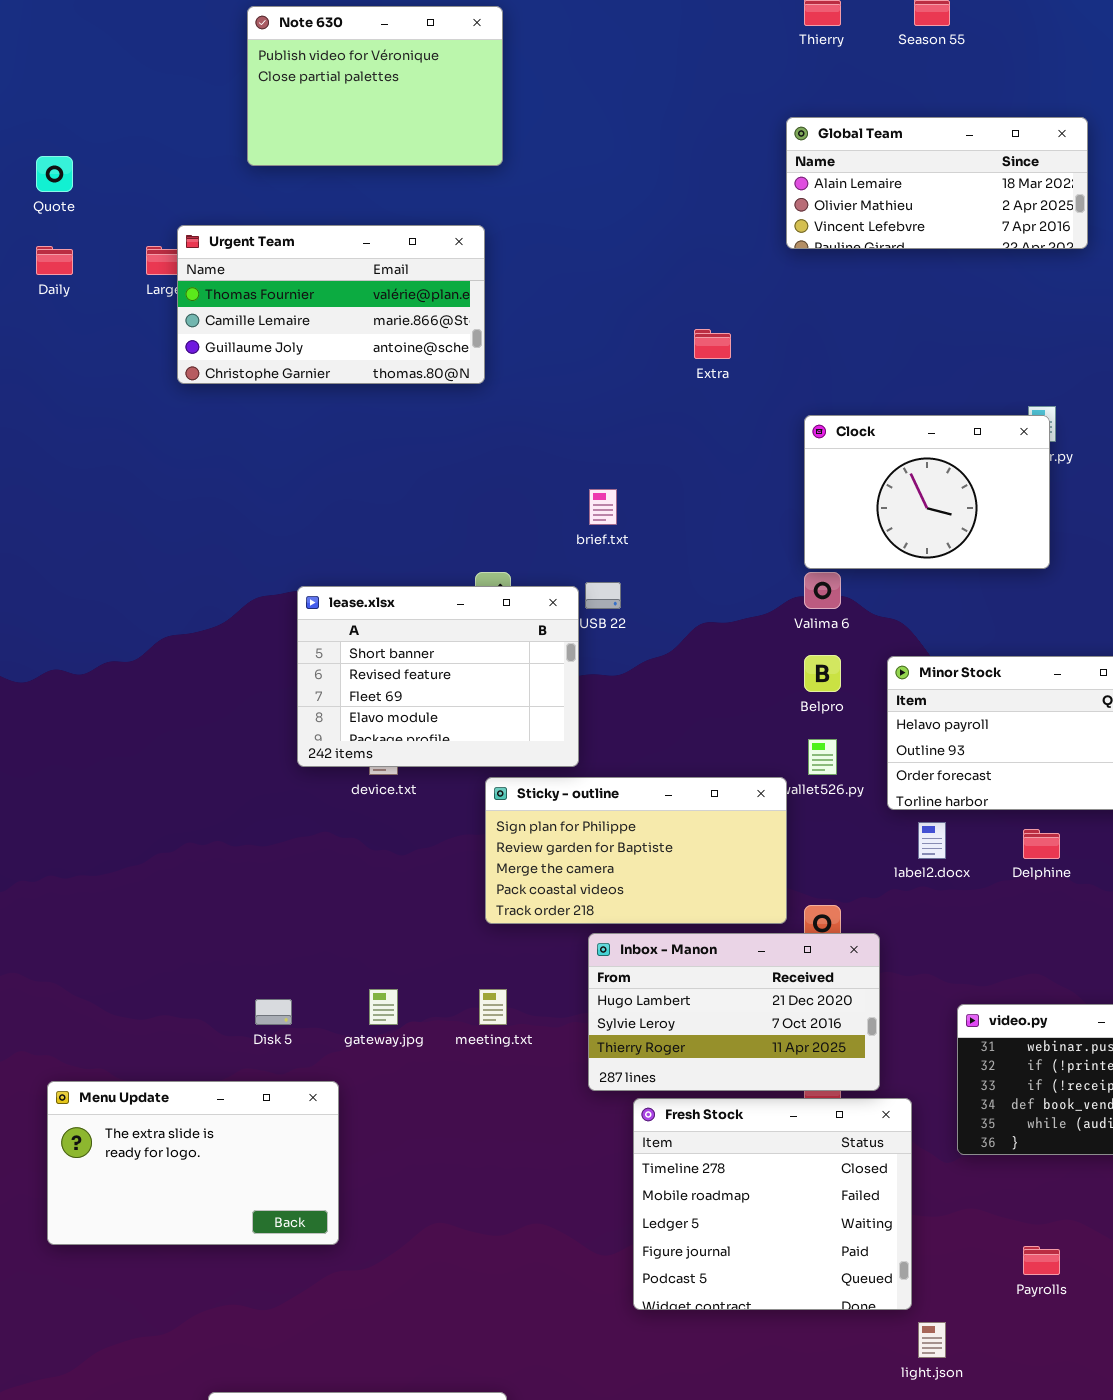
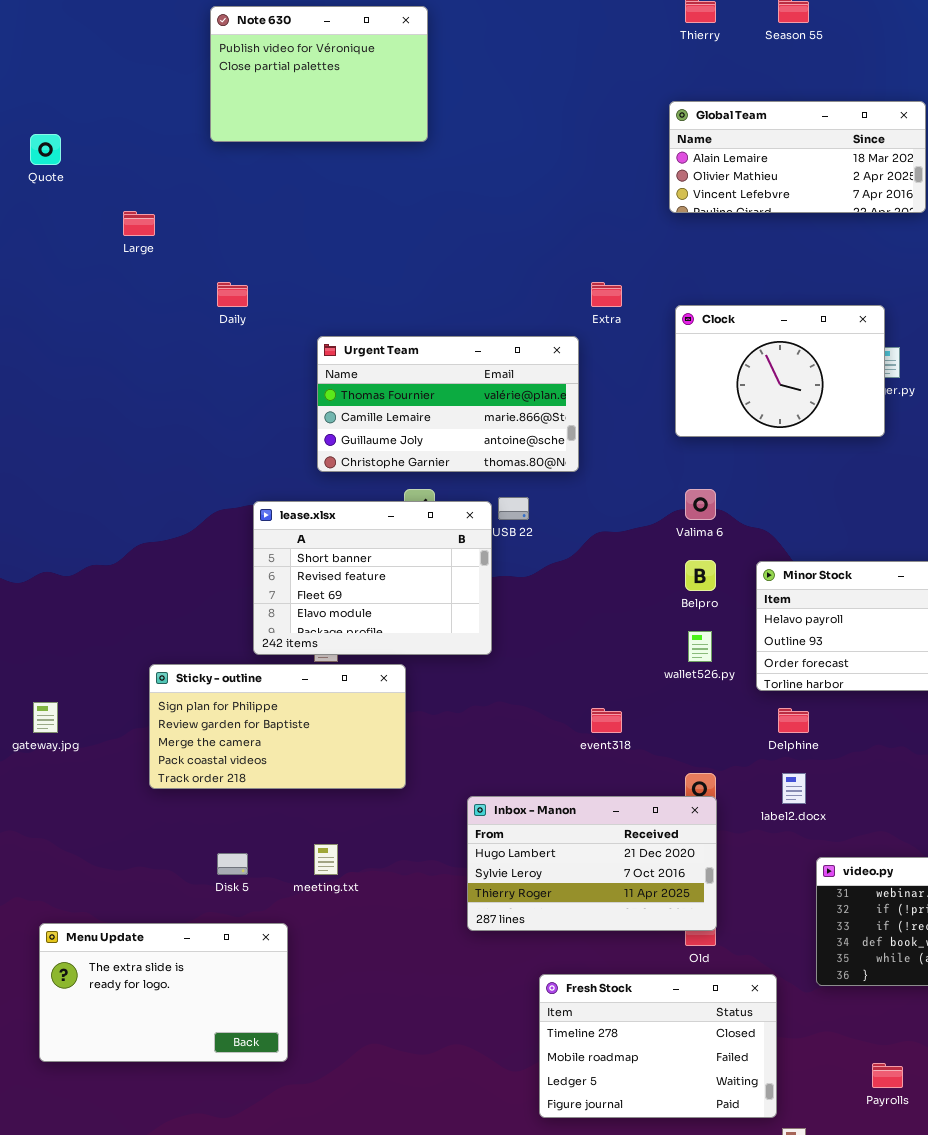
Urgent Team: [177,225,485,384] -> [317,336,579,472], moved
Daily: [36,246,73,275] -> [217,282,248,307], moved
Clock: [804,415,1050,569] -> [675,305,885,437], moved
Sticky - outline: [485,777,787,924] -> [149,664,406,789], moved
label2.docx: [918,822,946,859] -> [782,773,806,804], moved
Delphine: [1023,829,1060,859] -> [778,708,809,733], moved
Inbox - Manon: [588,933,880,1091] -> [467,796,717,931], moved
gateway.jpg: [369,989,398,1025] -> [33,702,58,733], moved
meeting.txt: [479,989,507,1025] -> [314,844,338,875], moved
Fresh Stock: [633,1098,912,1310] -> [539,974,777,1118], resized

